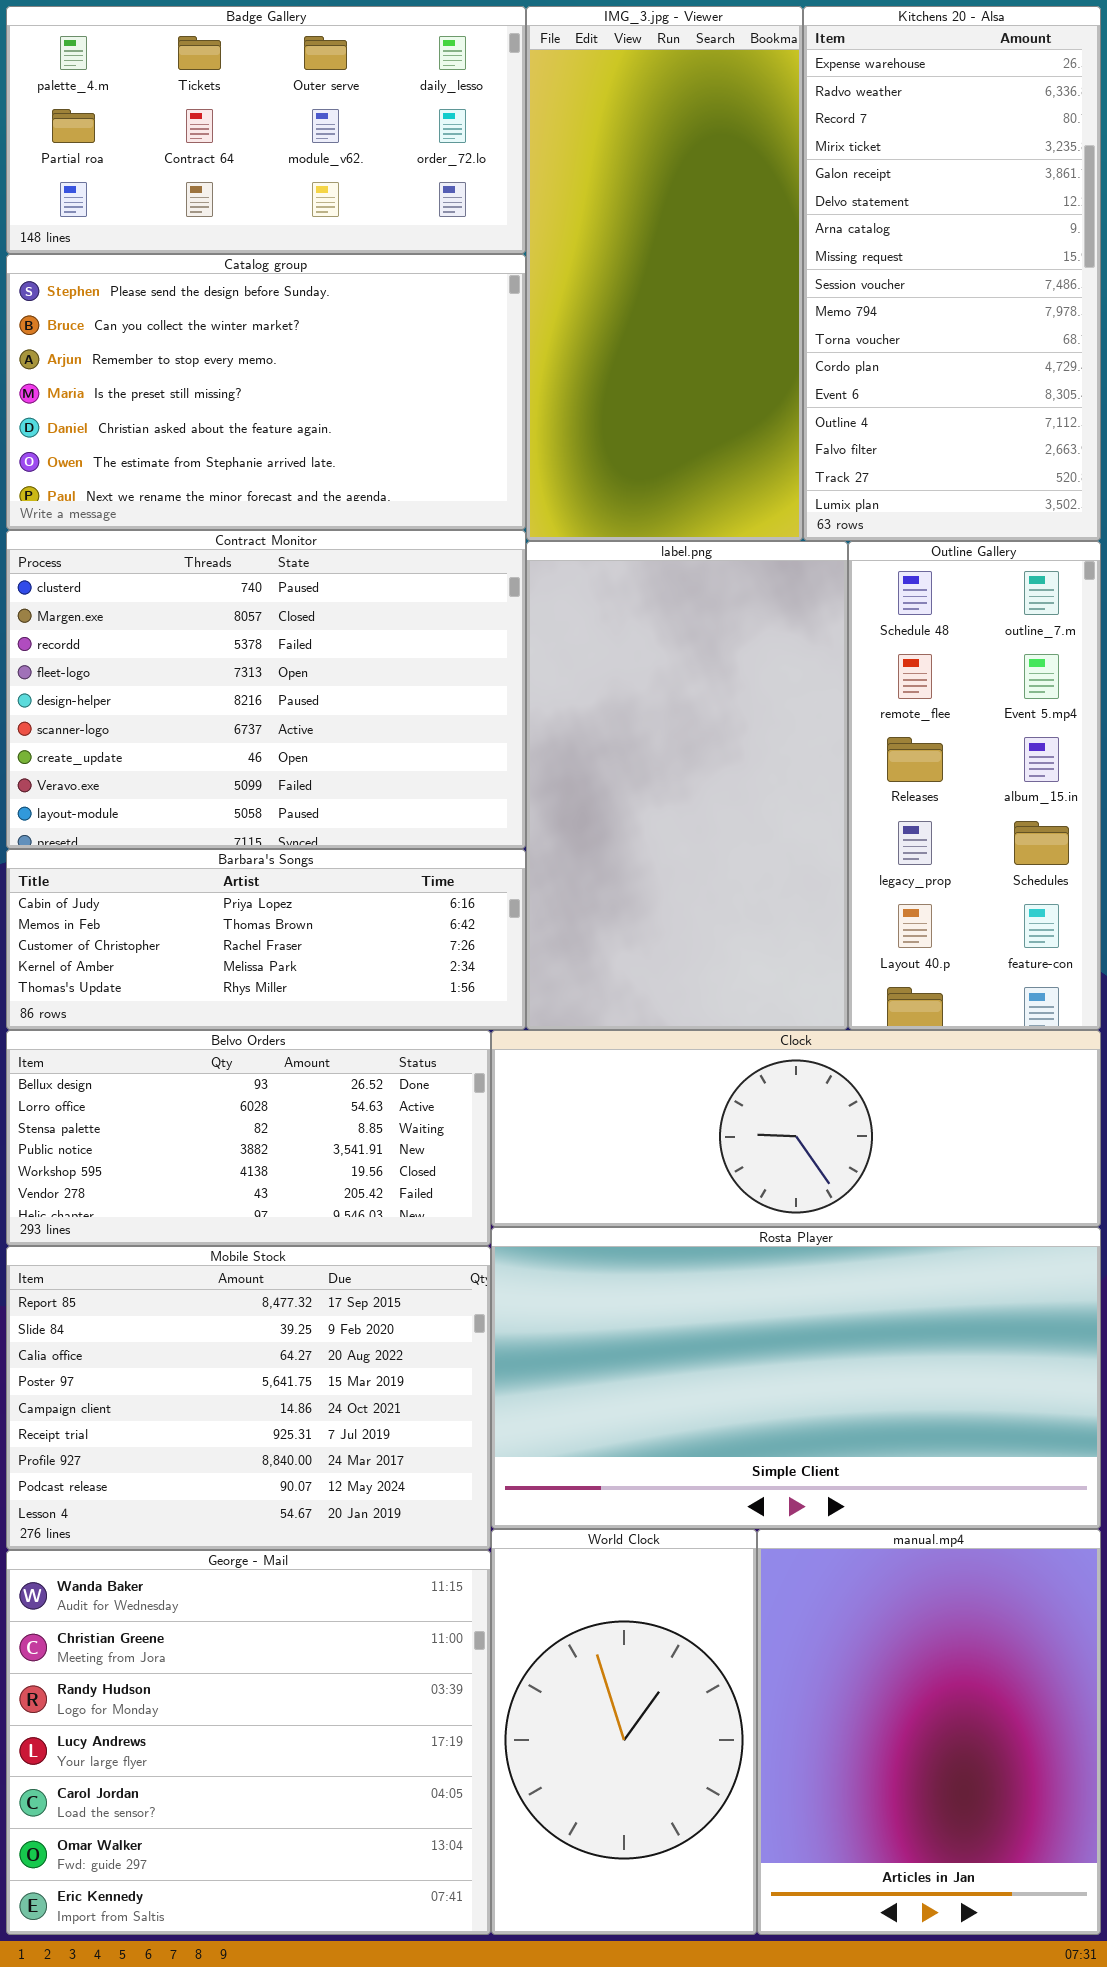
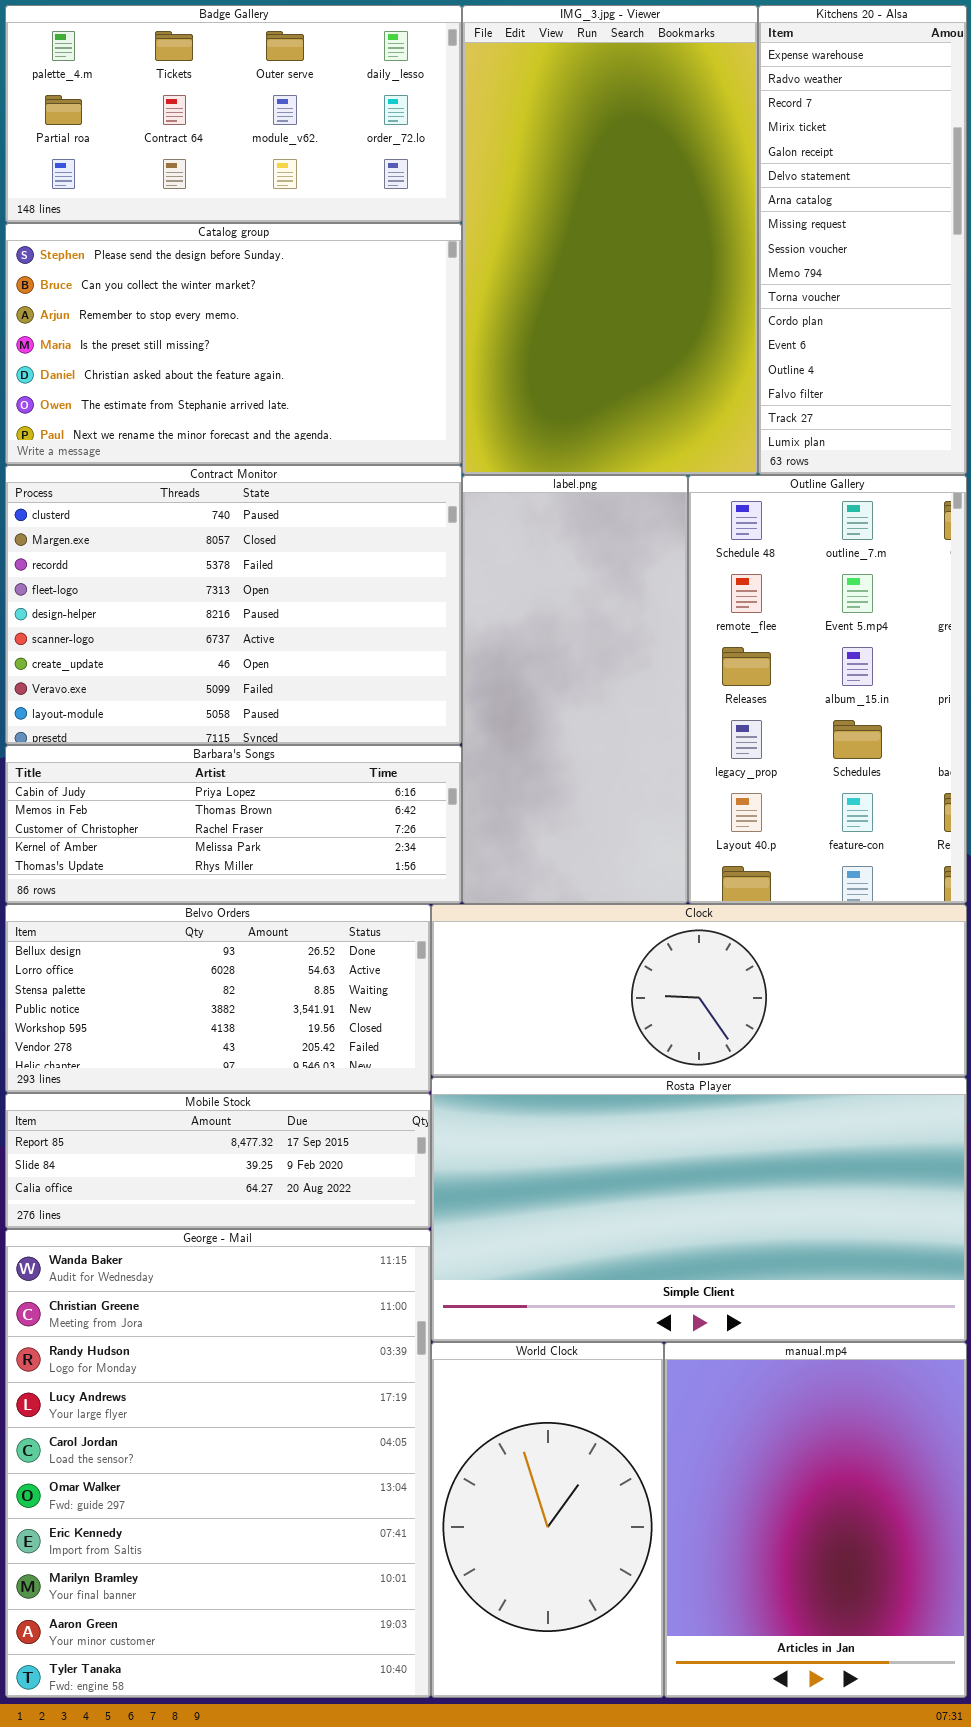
IMG_3.jpg - Viewer: [526,6,803,541] -> [462,5,758,475], resized
Kitchens 20 - Alsa: [803,6,1101,541] -> [758,5,967,475], resized
label.png: [526,541,848,1030] -> [462,475,688,904], resized
Outline Gallery: [848,541,1101,1030] -> [688,475,967,904], resized
Mobile Stock: [6,1246,491,1550] -> [5,1093,431,1229], resized
George - Mail: [6,1550,491,1935] -> [5,1229,431,1698], resized

